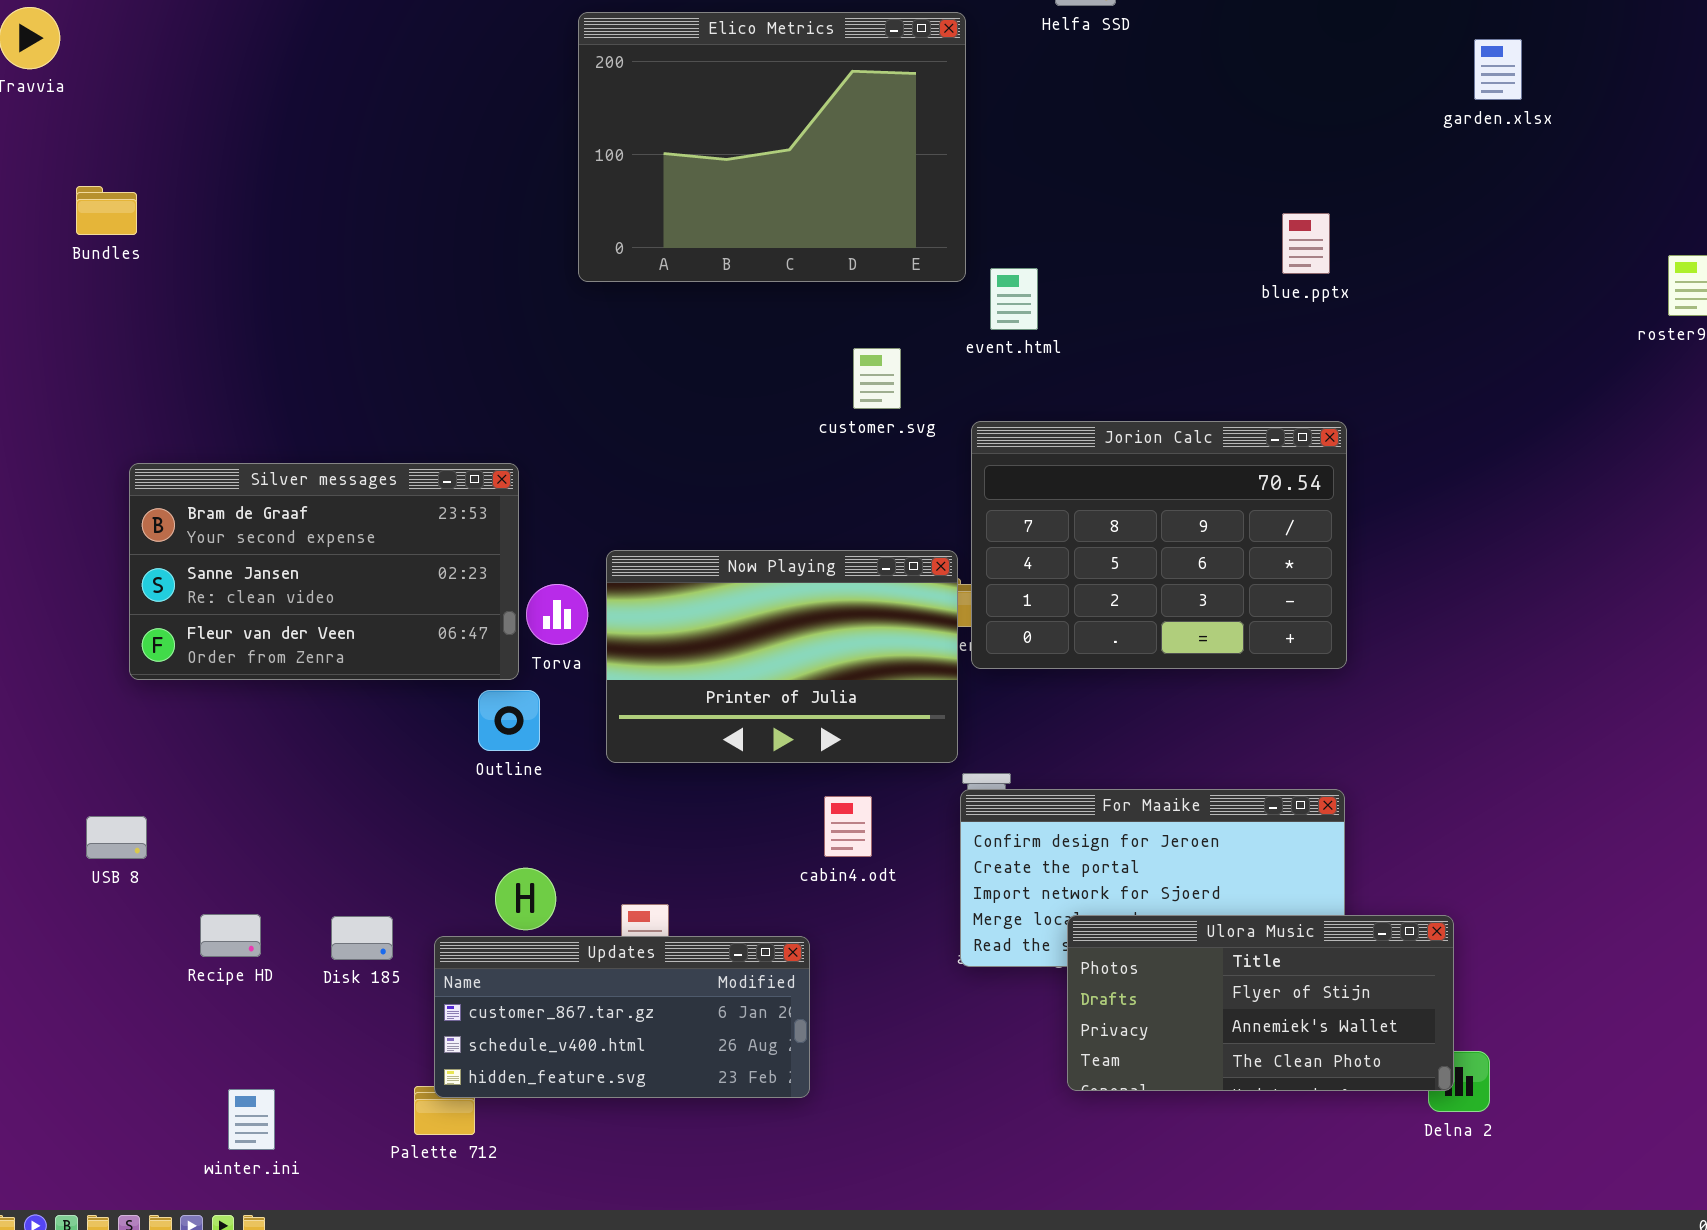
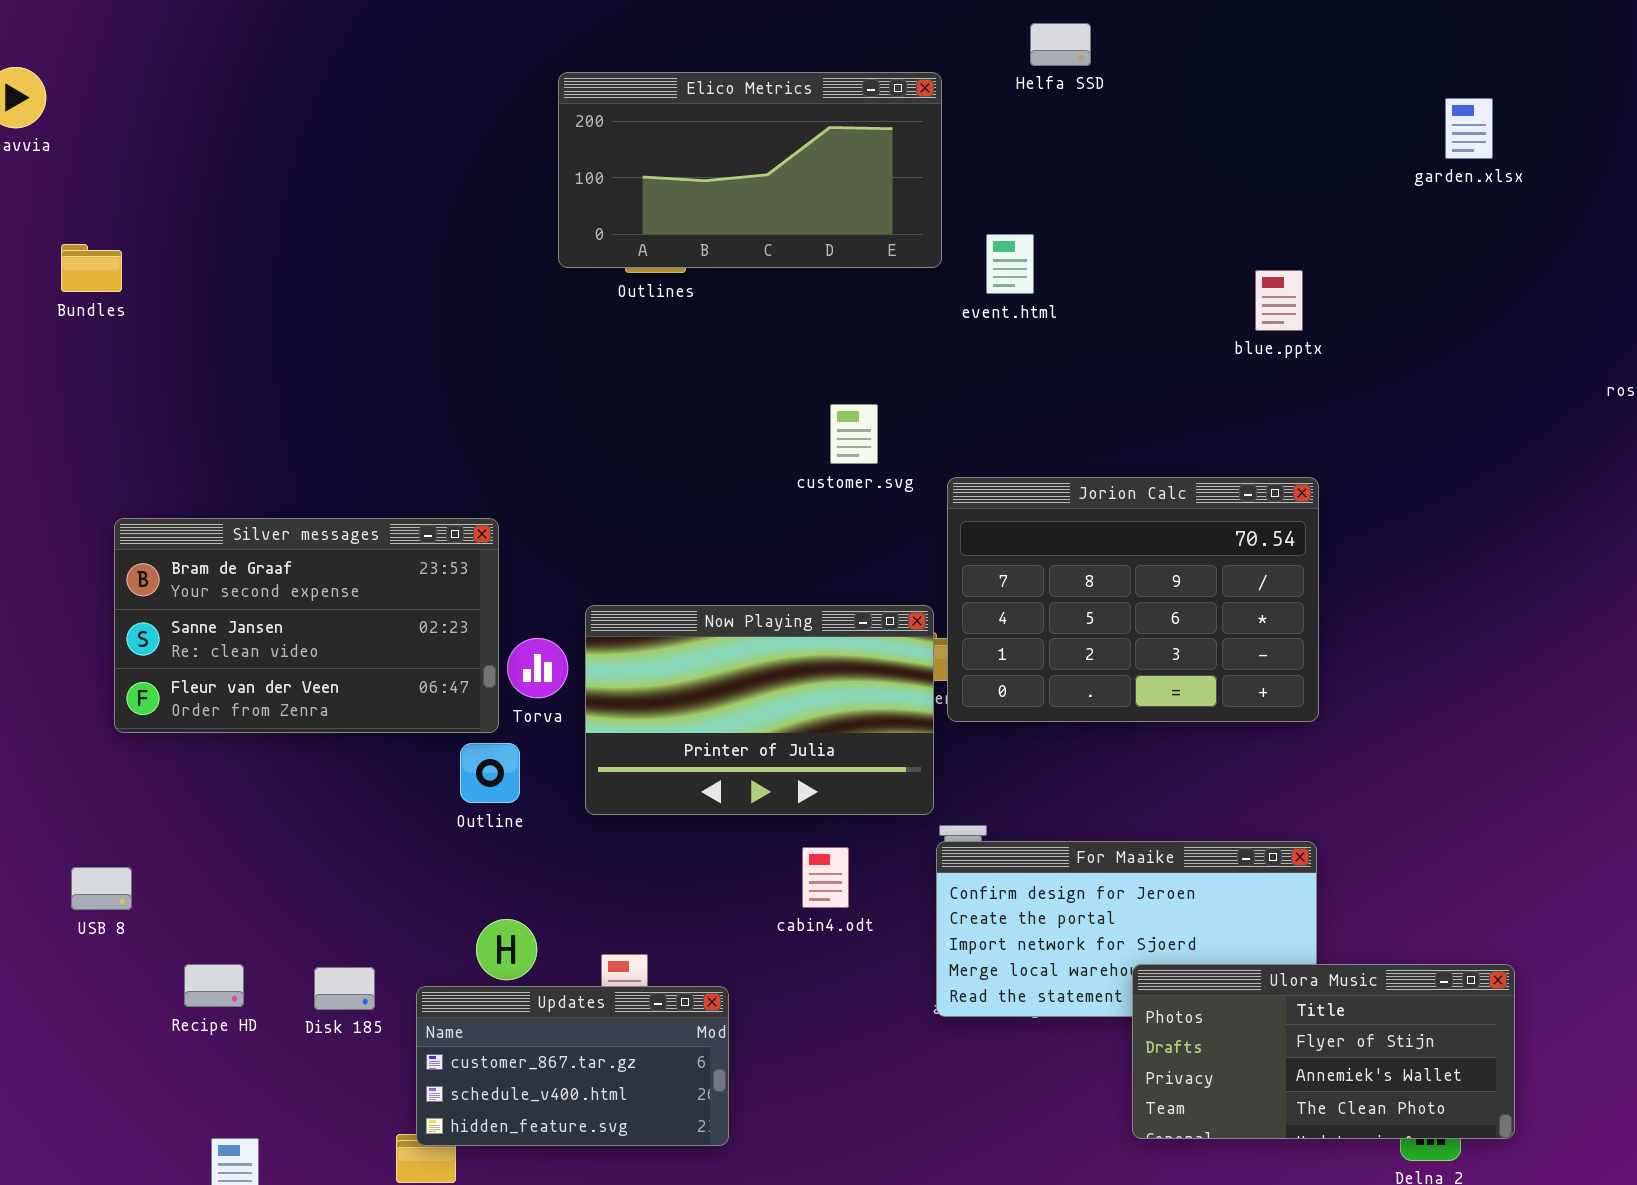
Elico Metrics: [578,12,966,282] -> [558,72,942,268], resized
event.html: [990,268,1038,330] -> [986,234,1034,294], moved
Ulora Music: [1067,915,1454,1091] -> [1132,964,1515,1139], moved
Updates: [434,936,810,1098] -> [416,986,729,1146], resized

